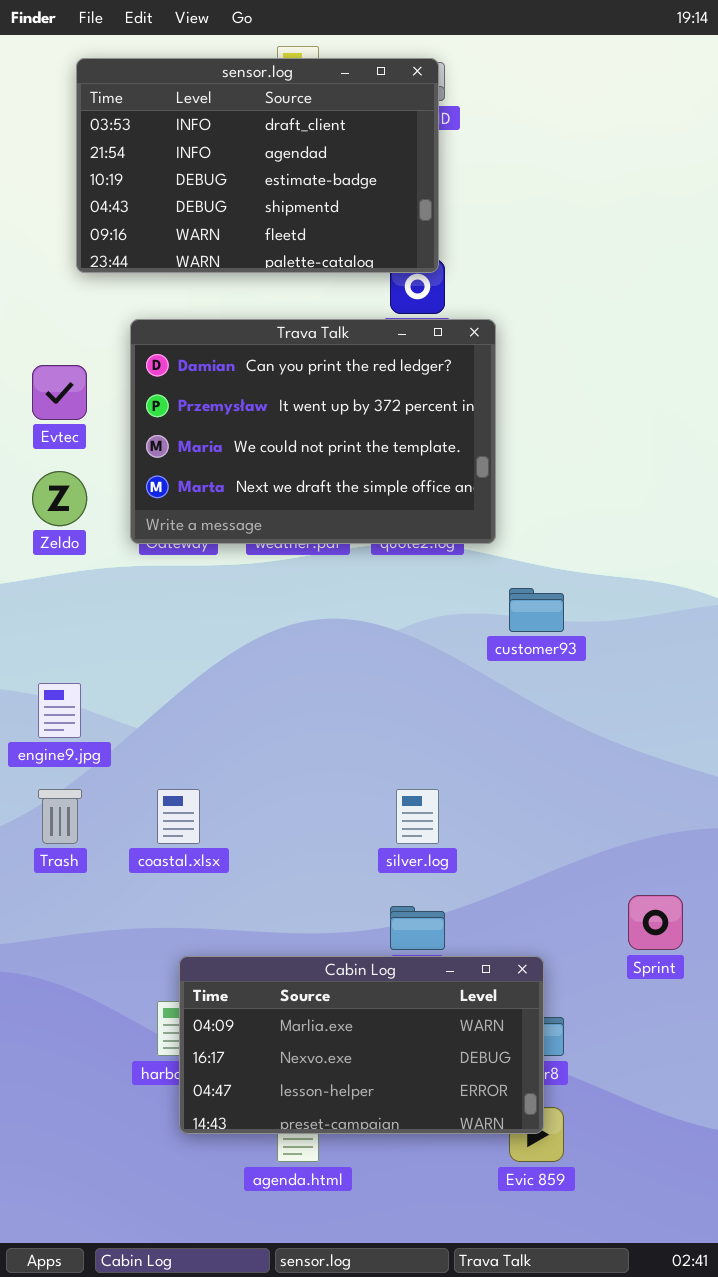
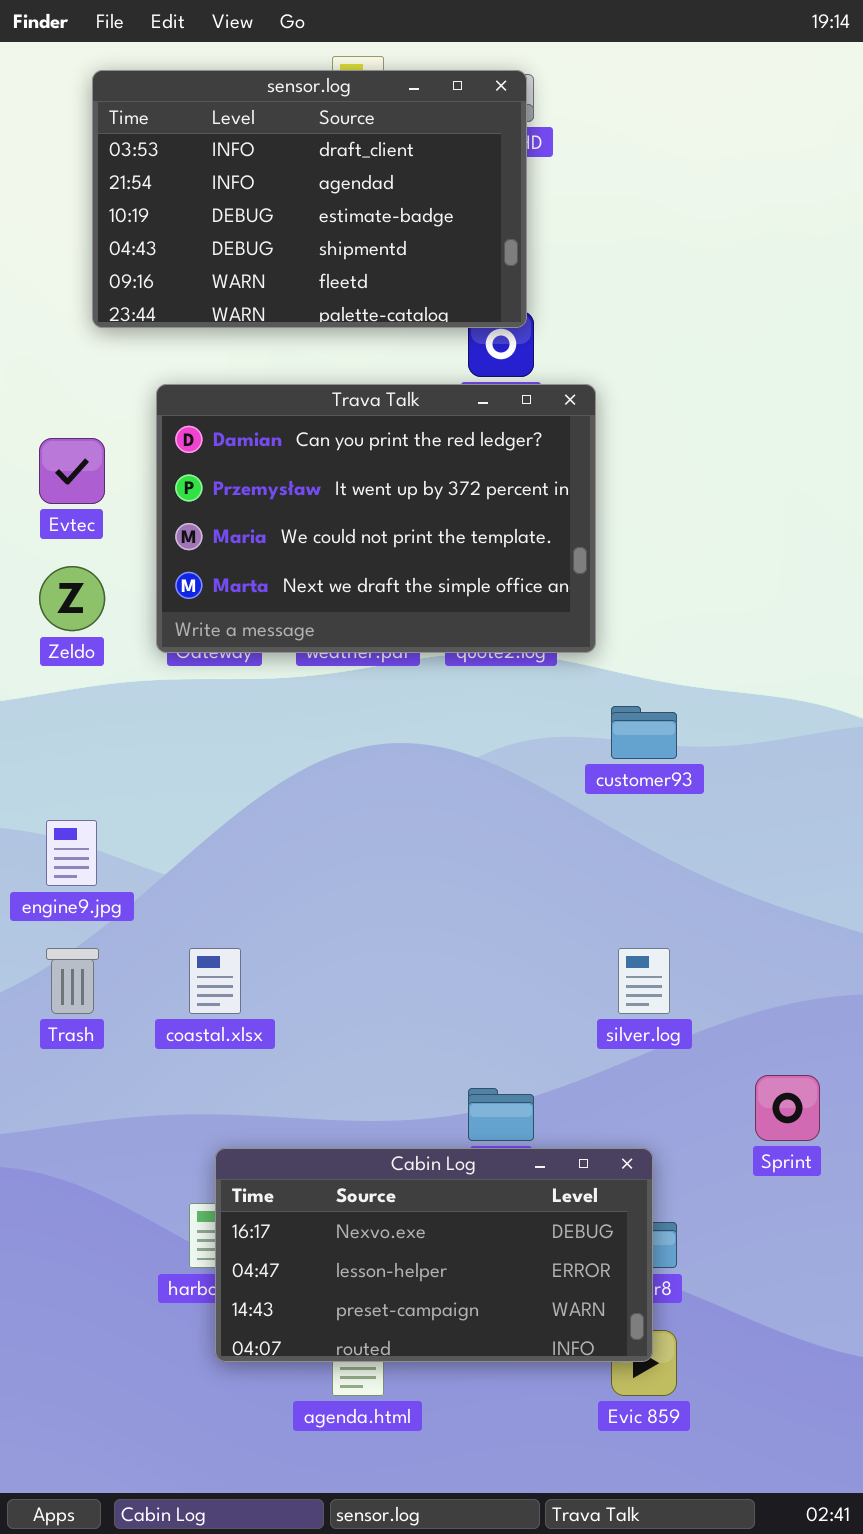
silver.log: [396,789,439,844] -> [618,948,670,1014], moved
Cabin Log: [179,956,544,1134] -> [215,1148,653,1362], scrolled down 1 row

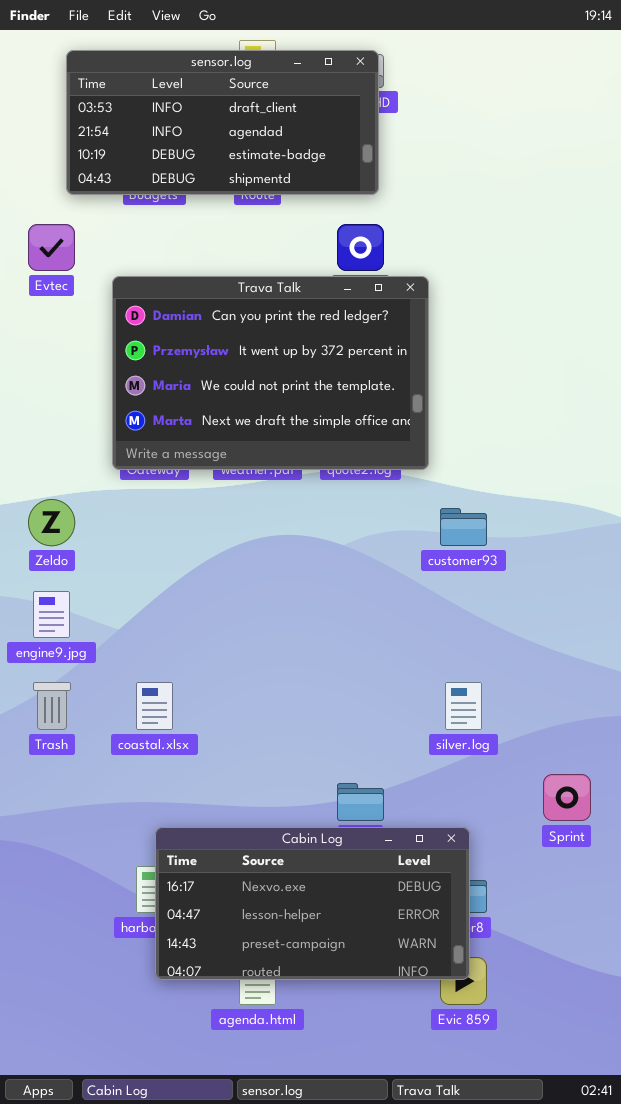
sensor.log: [92,70,527,328] -> [66,50,379,195], resized
Evtec: [39,438,105,504] -> [28,224,75,271], moved
Zeldo: [39,566,105,631] -> [28,499,75,546], moved

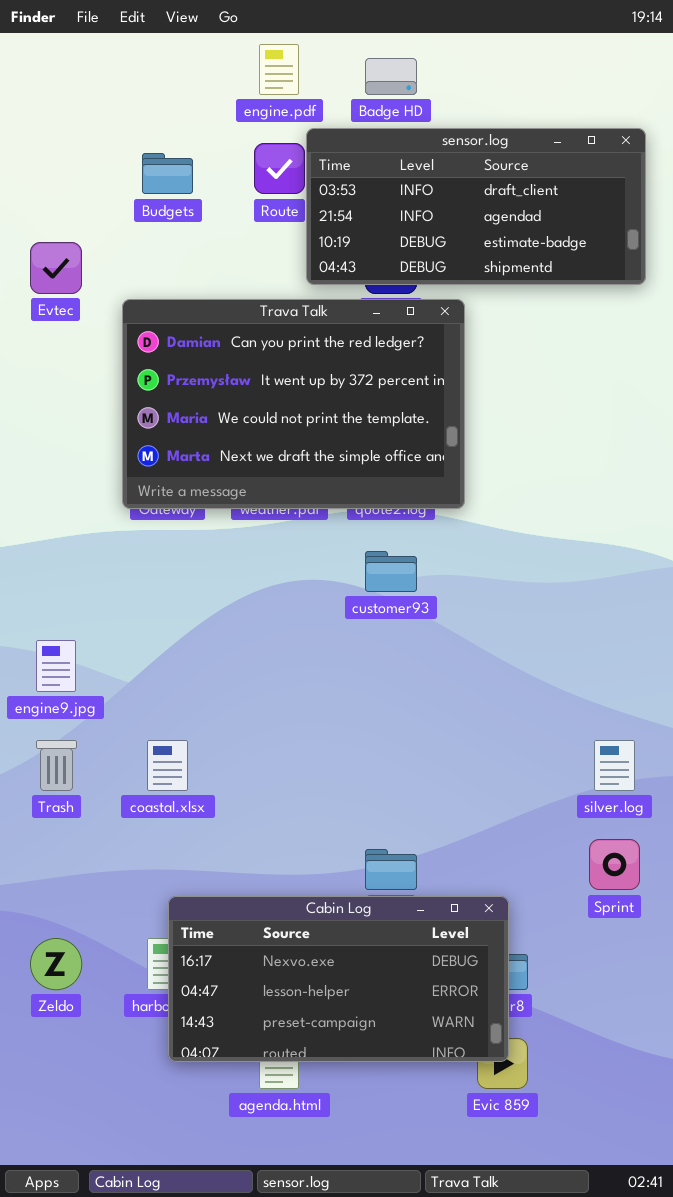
sensor.log: [66,50,379,195] -> [306,128,646,285], moved
Zeldo: [28,499,75,546] -> [30,938,82,990], moved
customer93: [440,508,487,546] -> [365,551,417,592], moved
silver.log: [445,682,482,730] -> [594,740,635,791], moved

